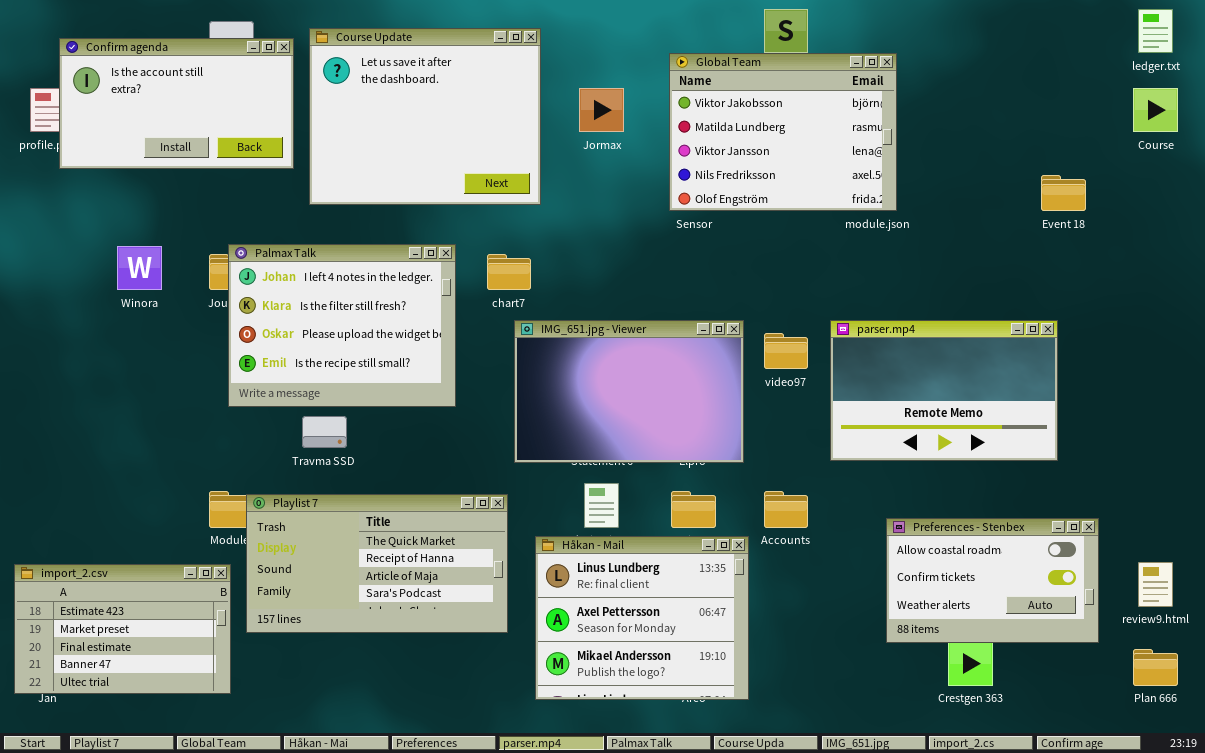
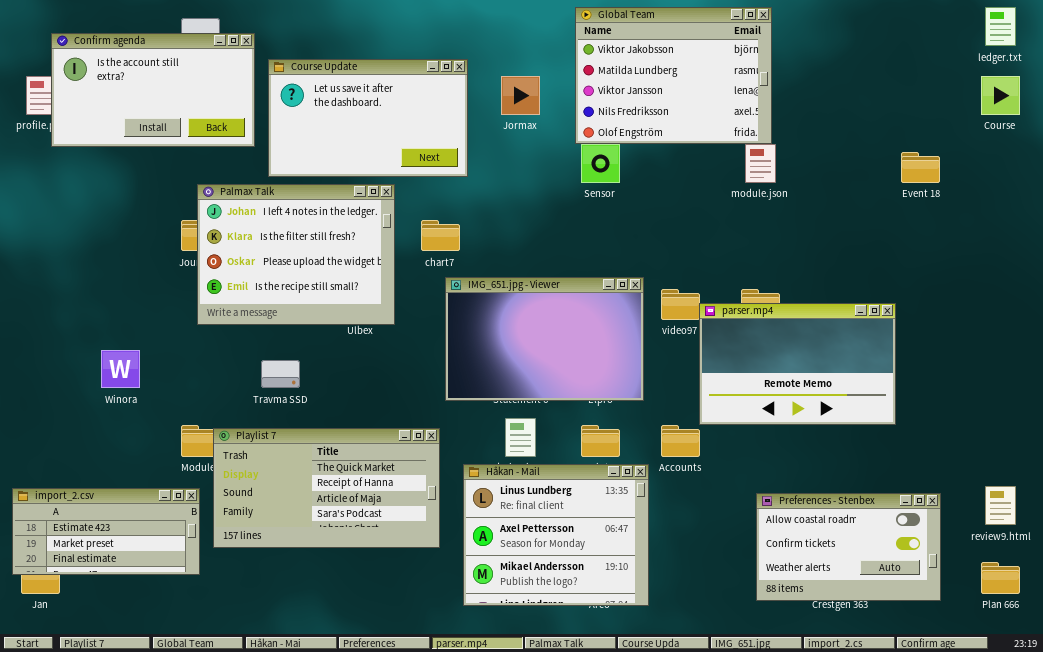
Course Update: [309,28,541,205] -> [268,59,468,177], resized
Global Team: [669,53,897,211] -> [575,7,772,144], moved
Palmax Talk: [228,244,456,407] -> [197,184,395,325], moved
Winora: [117,246,162,290] -> [101,350,140,388], moved
parser.mp4: [830,320,1058,461] -> [699,303,896,425], moved
Preferences - Stenbex: [886,518,1099,643] -> [756,493,941,601], moved
import_2.csv: [14,564,231,694] -> [12,488,200,575], resized

